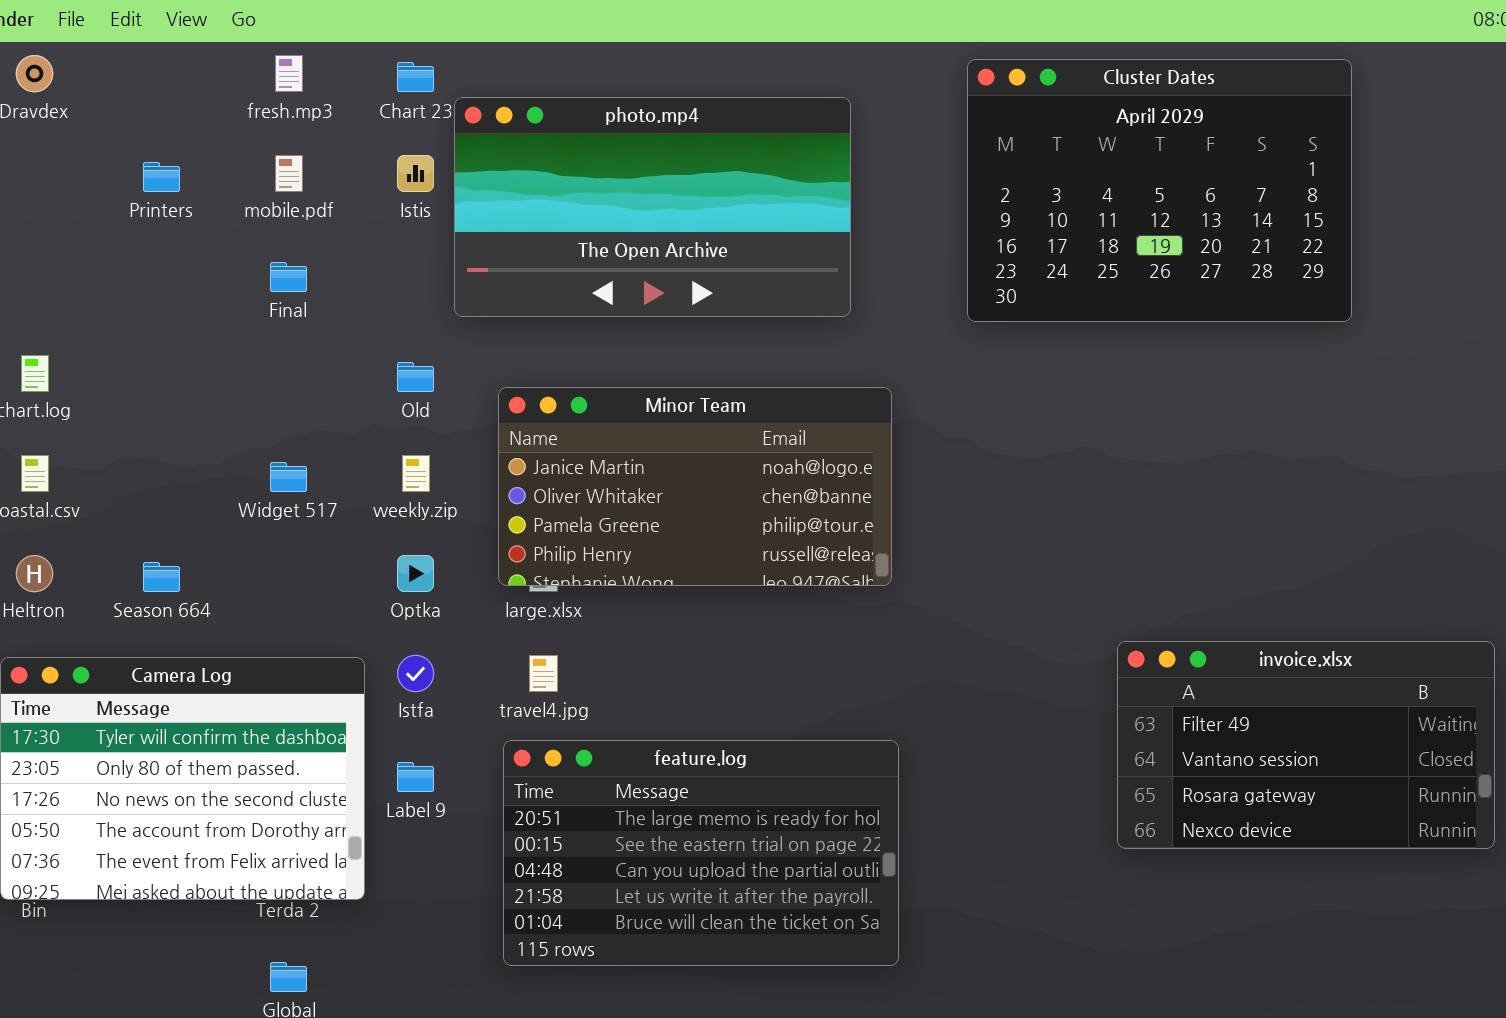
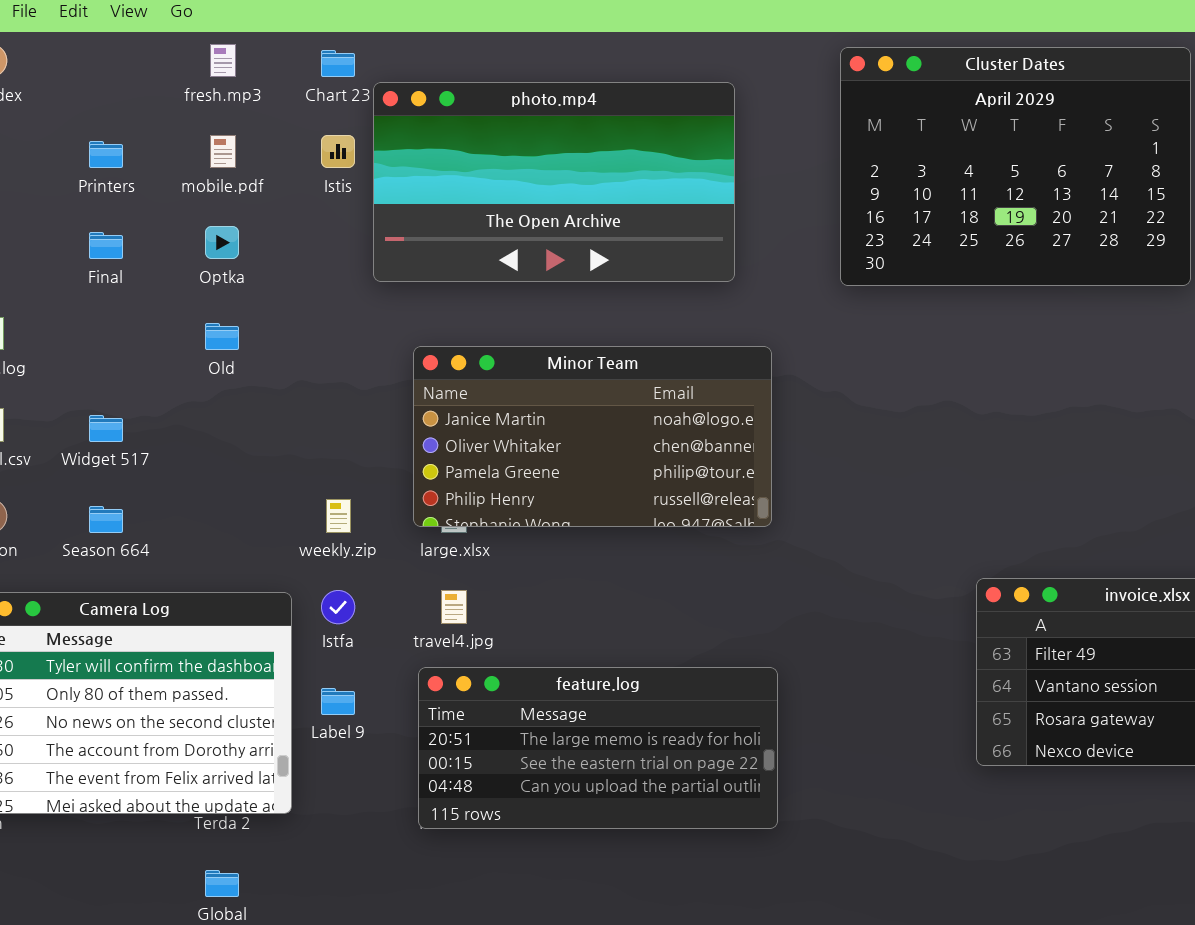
Final: [270,262,307,292] -> [89,232,123,259], moved
Old: [397,362,434,392] -> [205,323,239,350], moved
weekly.zip: [402,455,430,492] -> [326,499,351,533], moved
Widget 517: [270,462,307,492] -> [89,415,123,442], moved
Optka: [397,555,434,592] -> [205,226,239,259], moved
feature.log: [503,740,899,966] -> [418,667,778,829], resized

